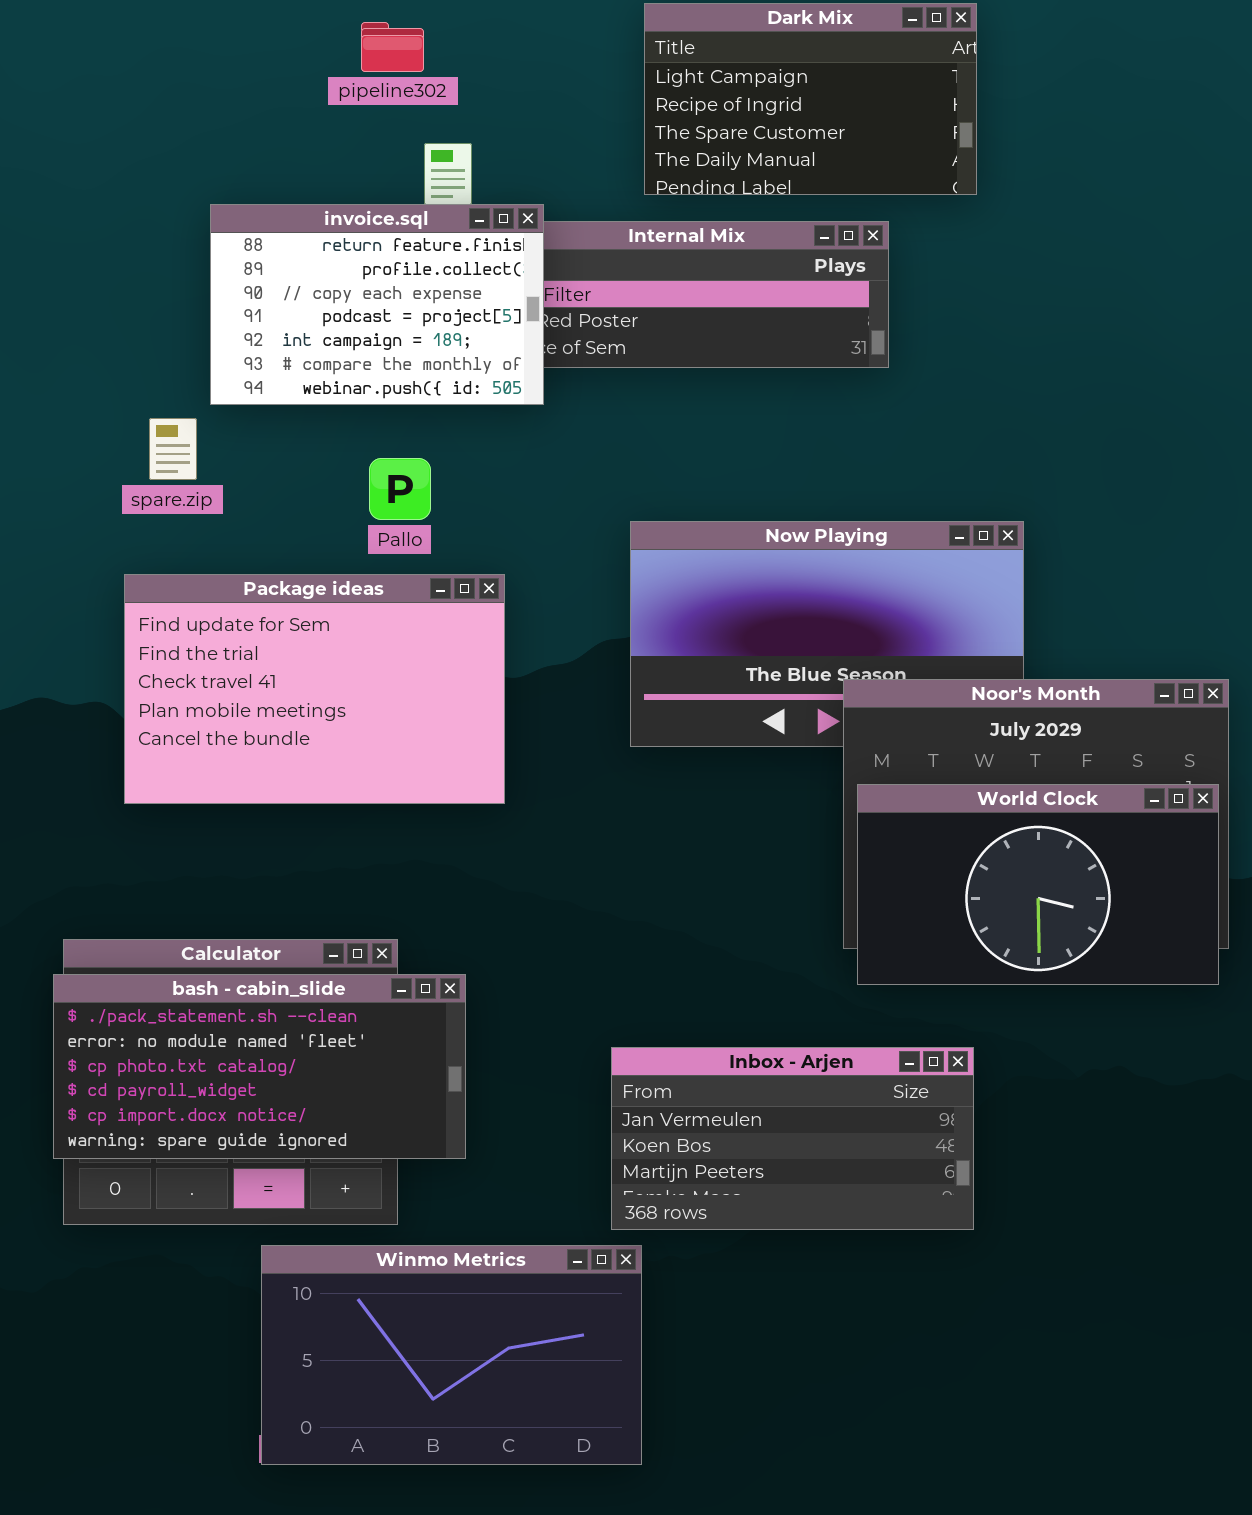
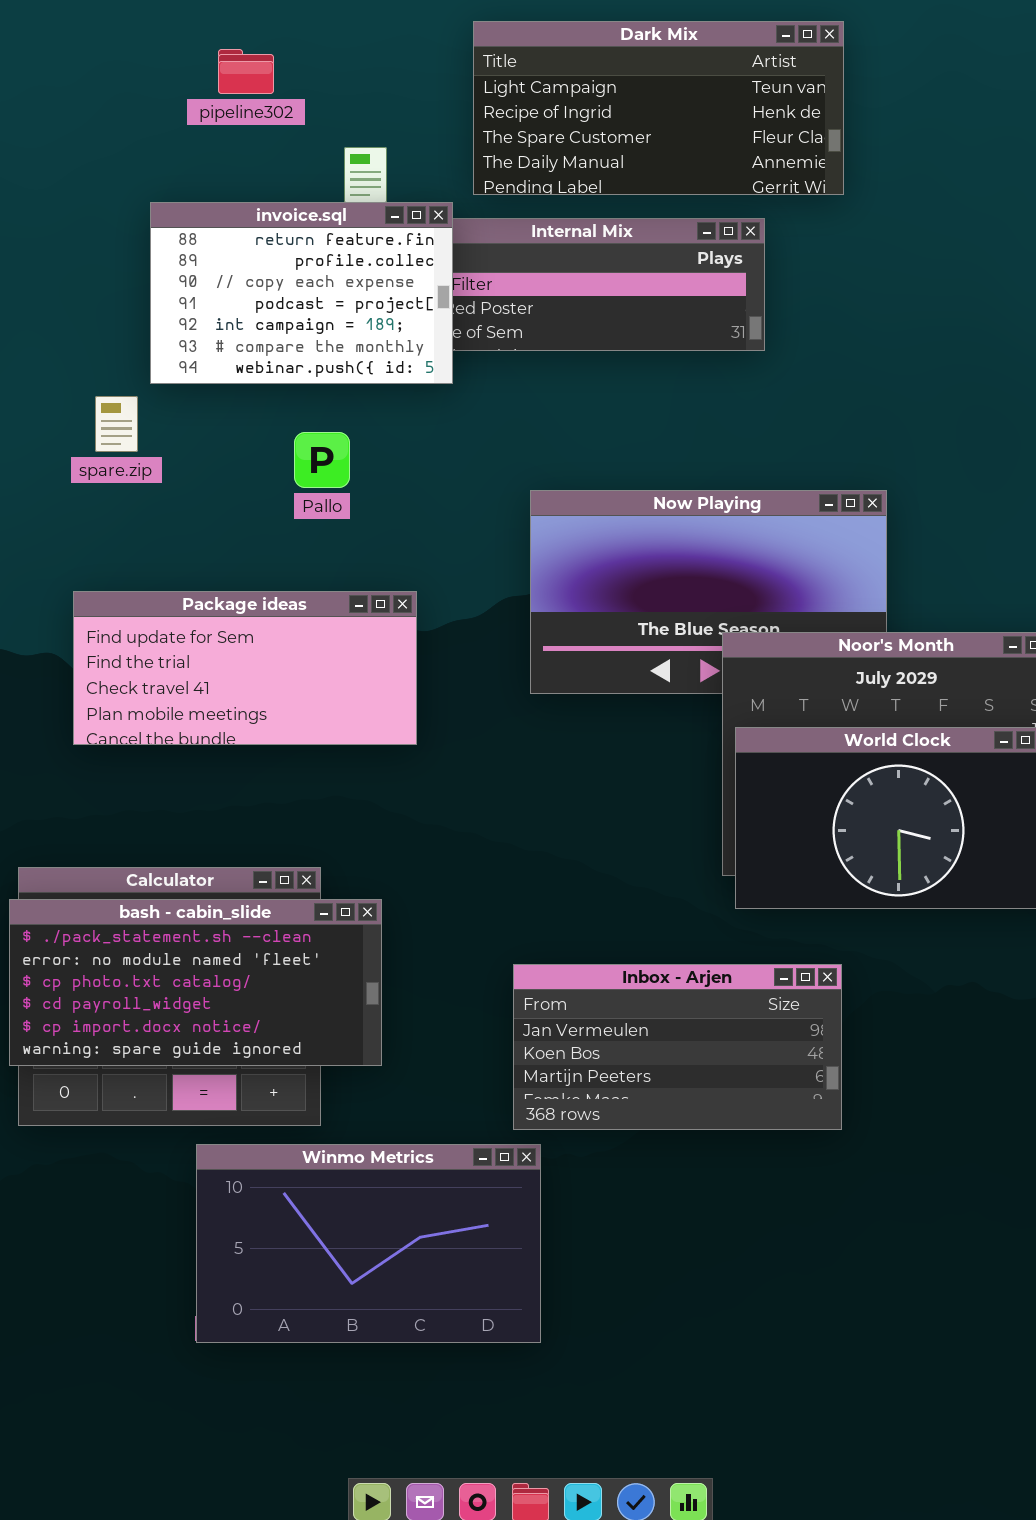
Dark Mix: [644,3,977,195] -> [473,21,844,195], resized
pipeline302: [361,22,424,72] -> [218,49,274,94], moved
Package ideas: [124,574,505,804] -> [73,591,417,745], resized

